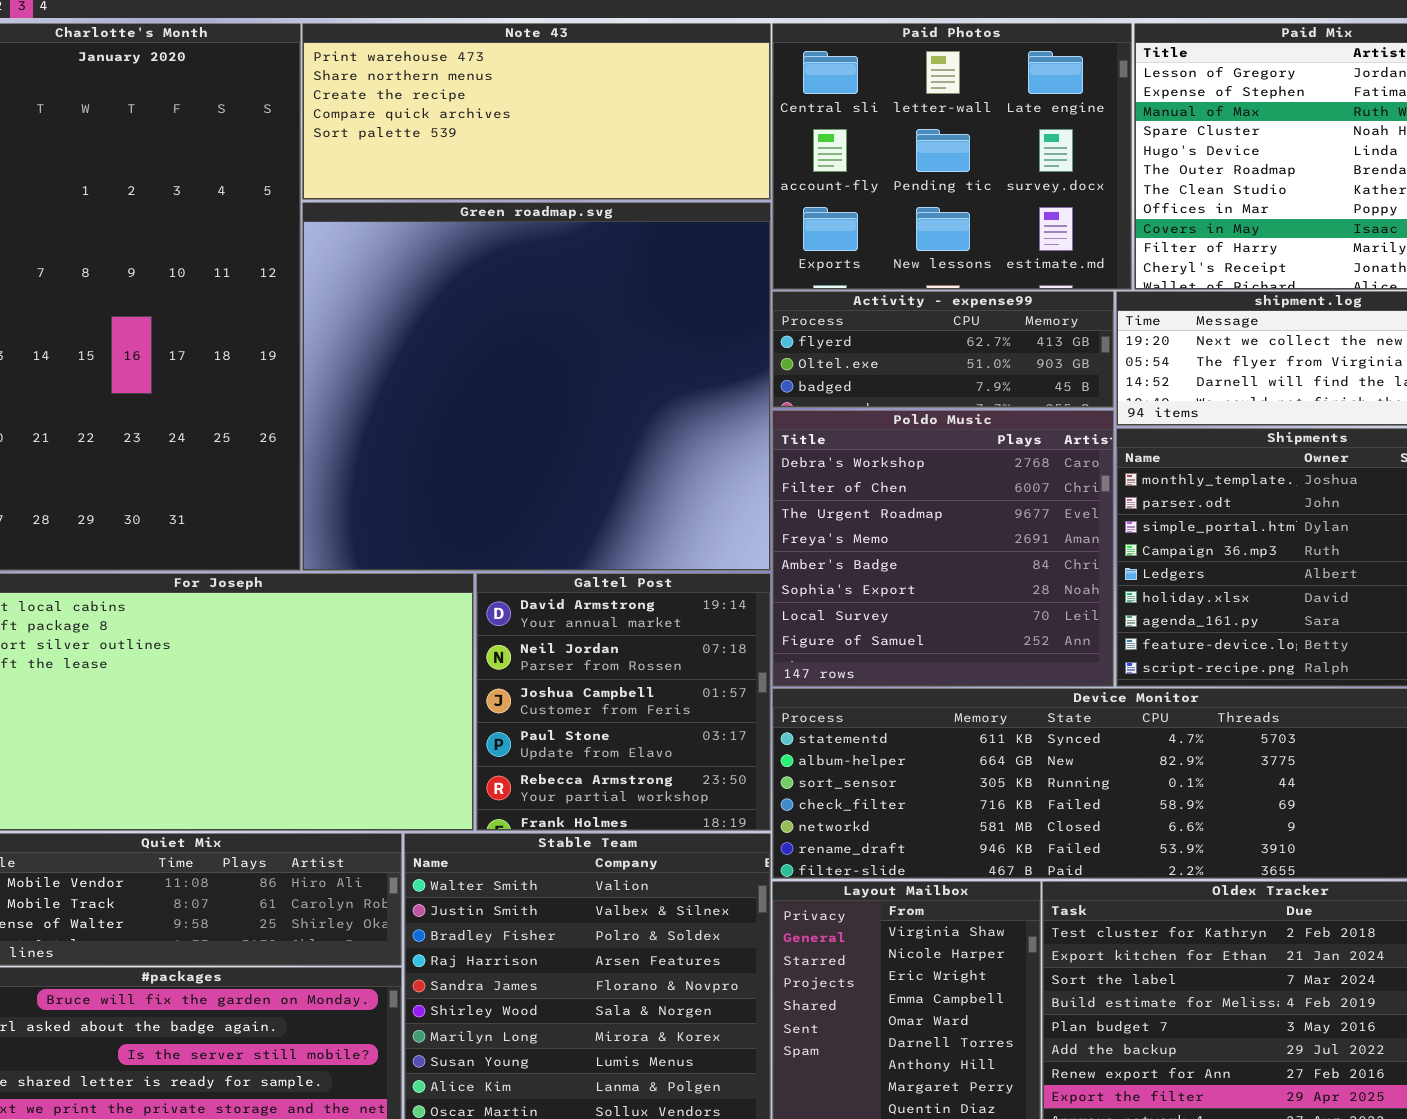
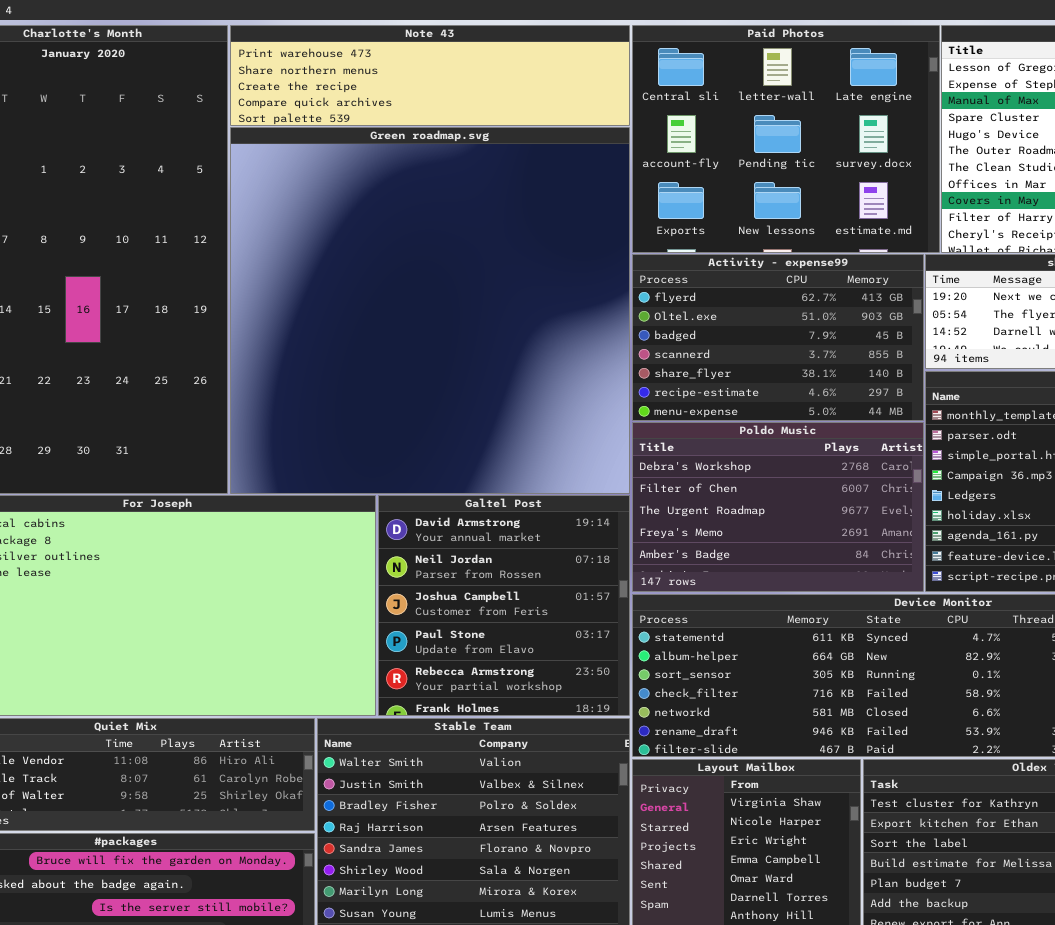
Note 43: [302,23,771,200] -> [230,25,630,126], resized
Green roadmap.svg: [302,202,771,571] -> [230,127,630,494], resized
Activity - expense99: [772,291,1114,408] -> [632,254,924,421], resized
Poldo Music: [772,410,1114,687] -> [632,422,924,592], resized

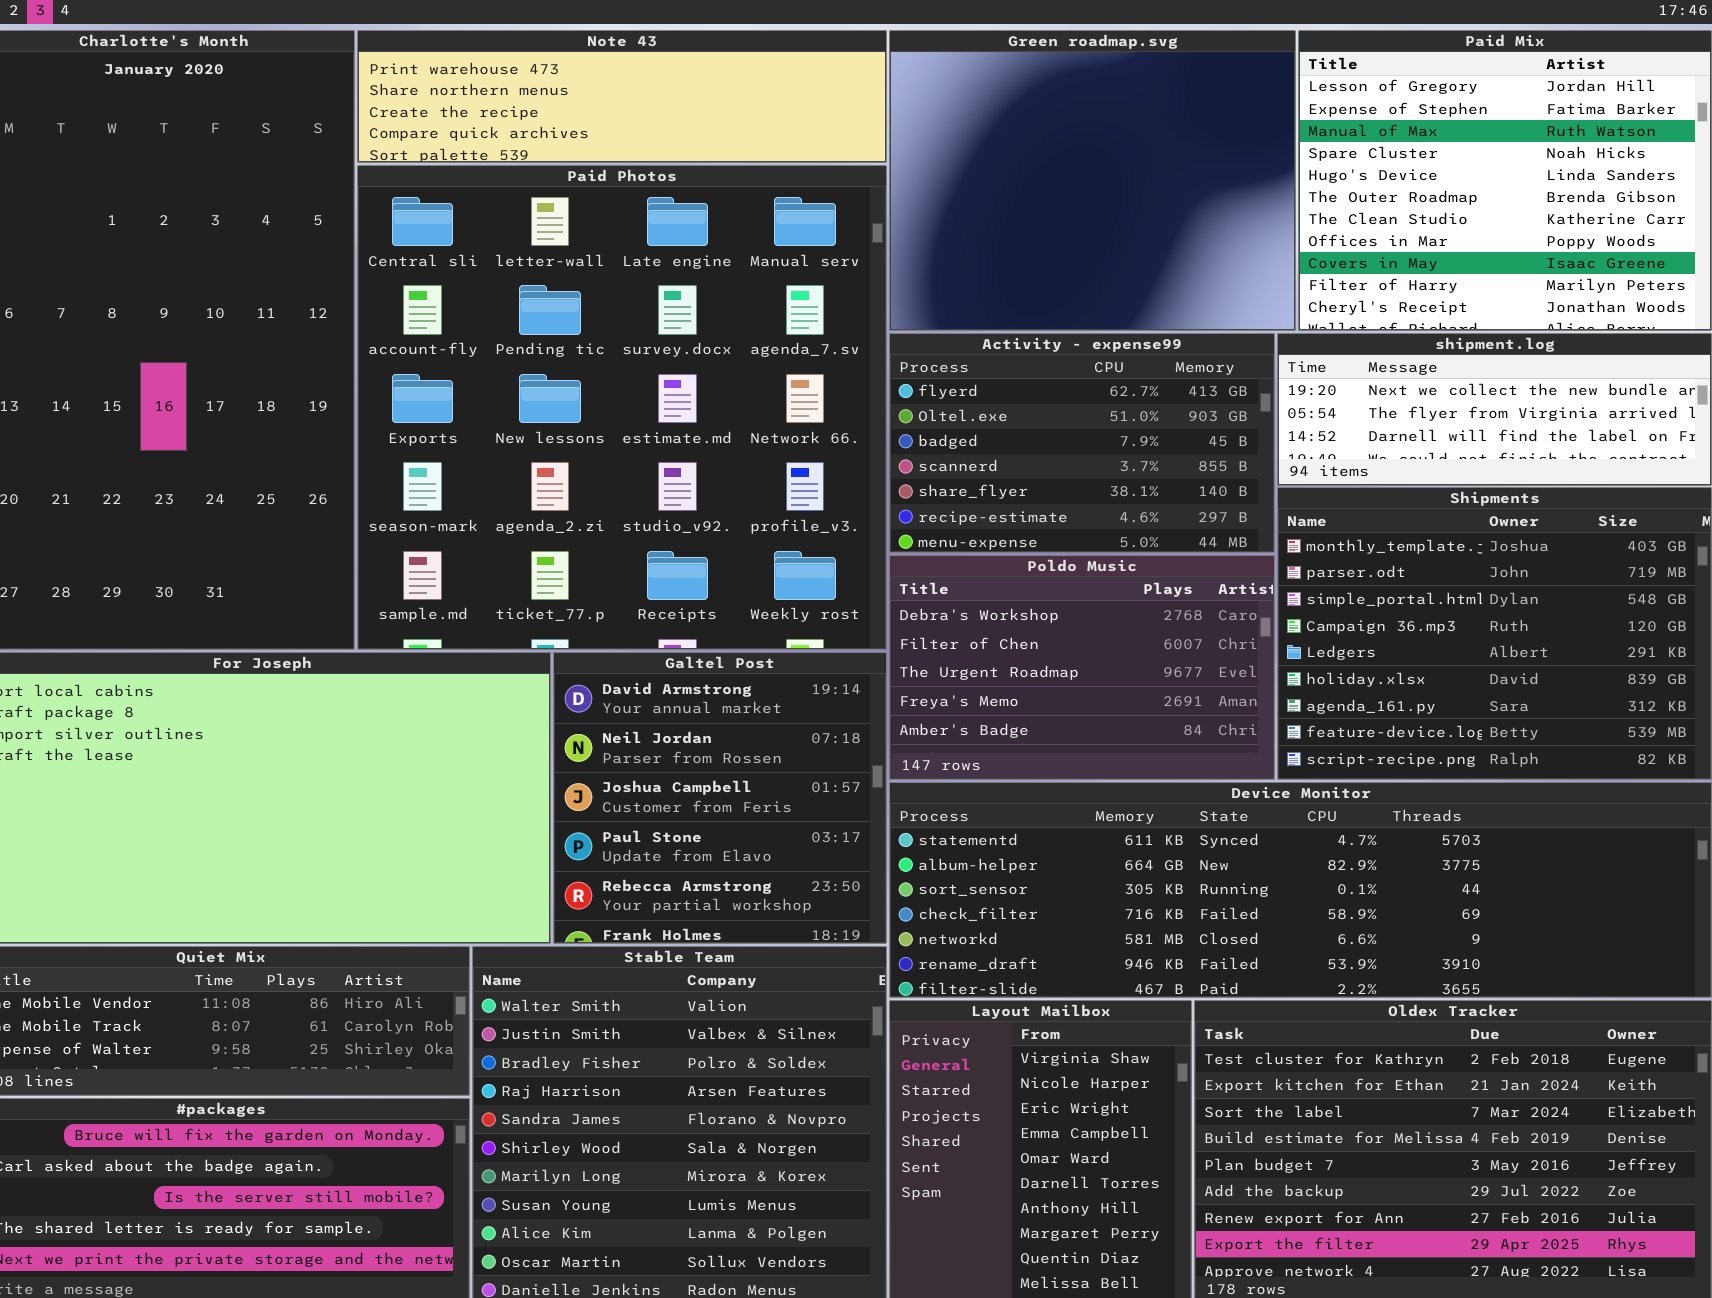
Paid Photos: [632,25,940,253] -> [357,165,887,650], moved, resized
Green roadmap.svg: [230,127,630,494] -> [889,30,1296,331], moved, resized

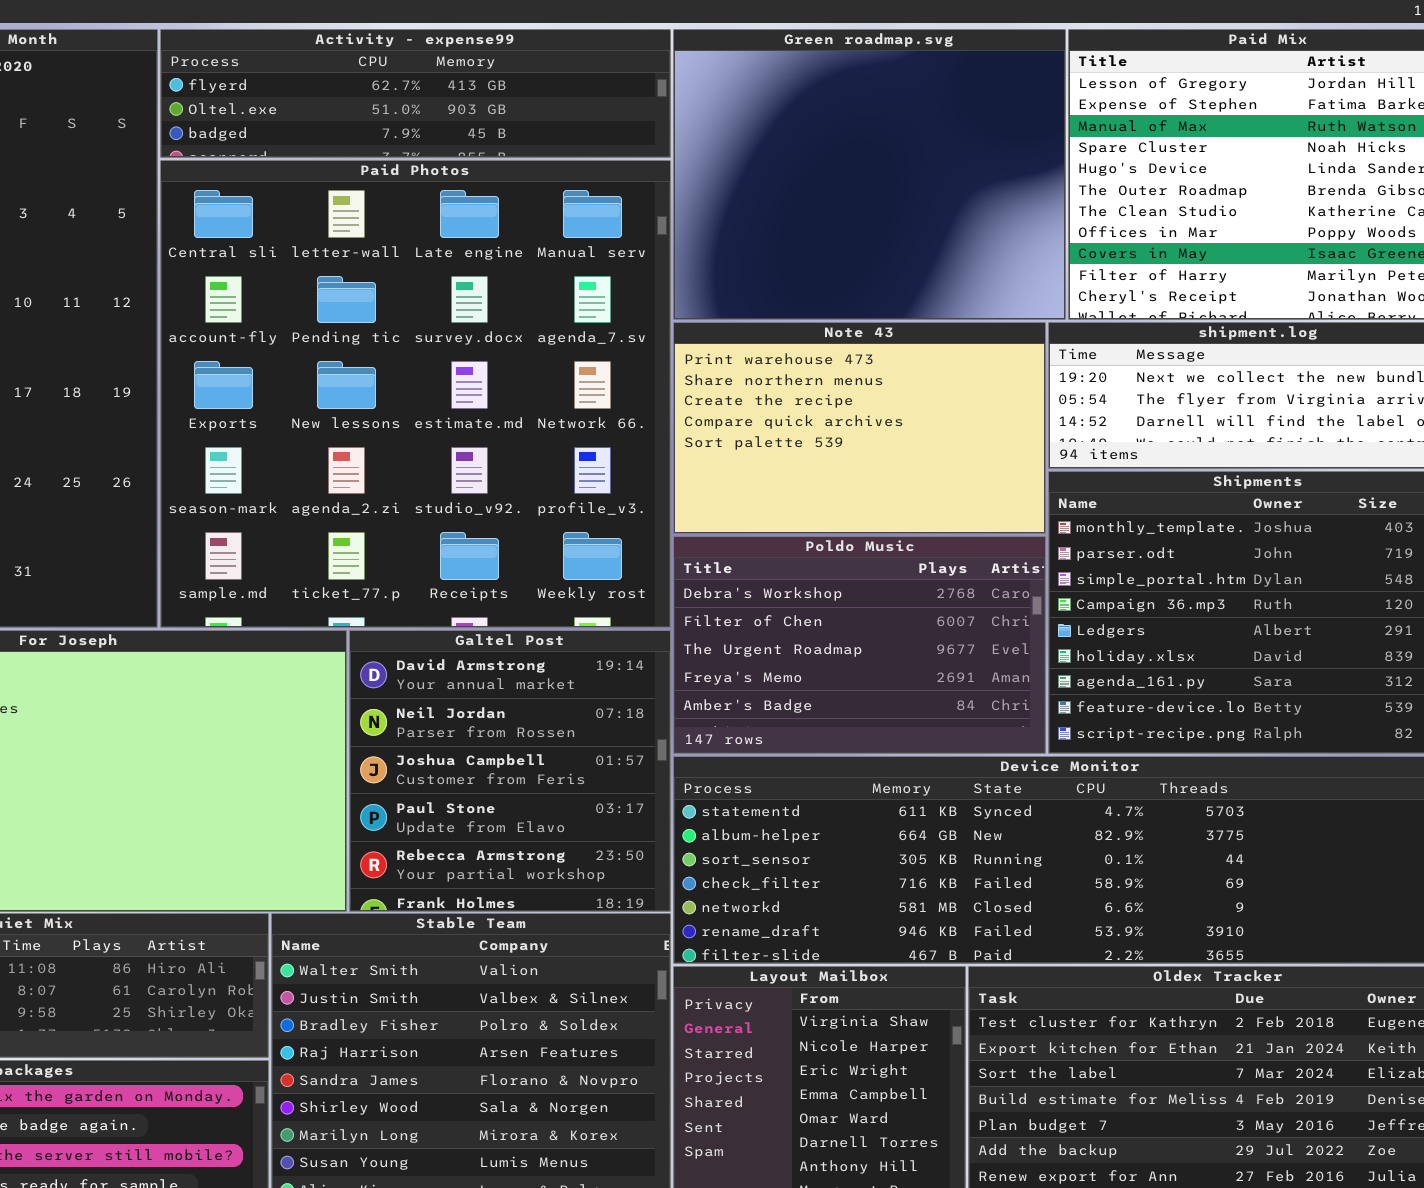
Note 43: [357,30,887,163] -> [673,322,1046,534], moved, resized
Activity - expense99: [889,333,1275,553] -> [160,29,671,158], moved, resized

